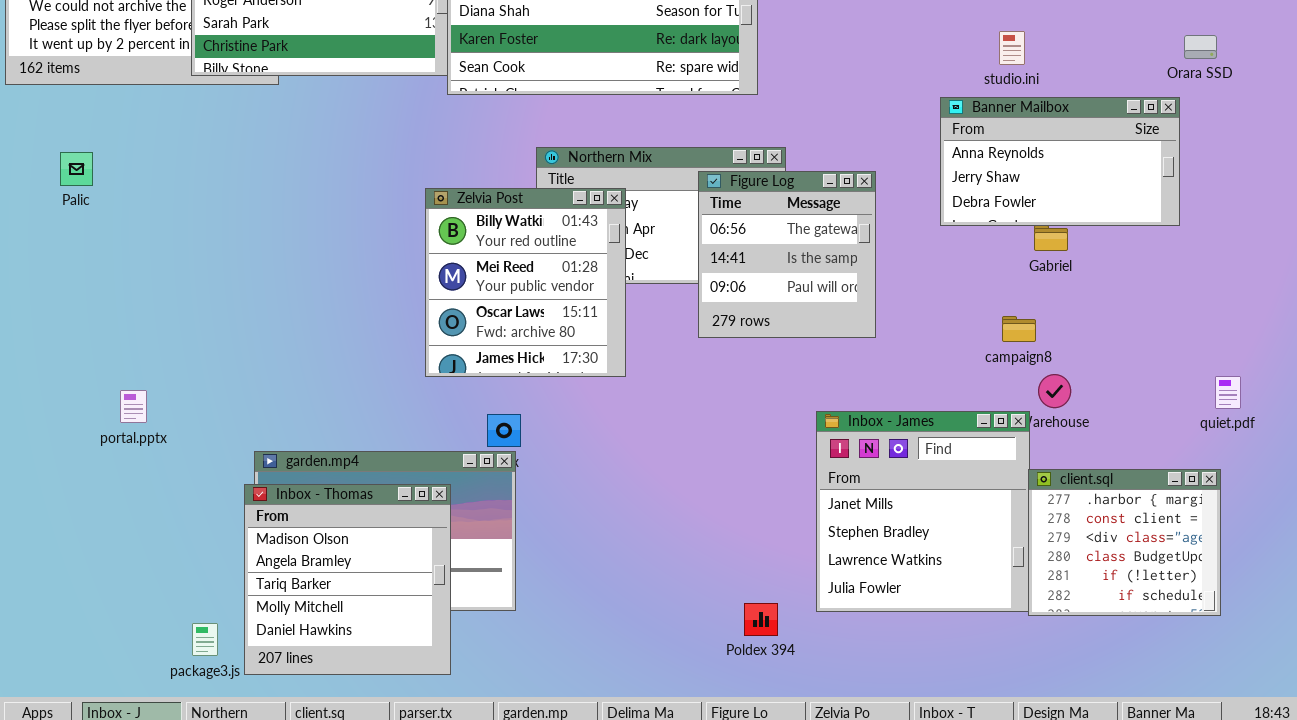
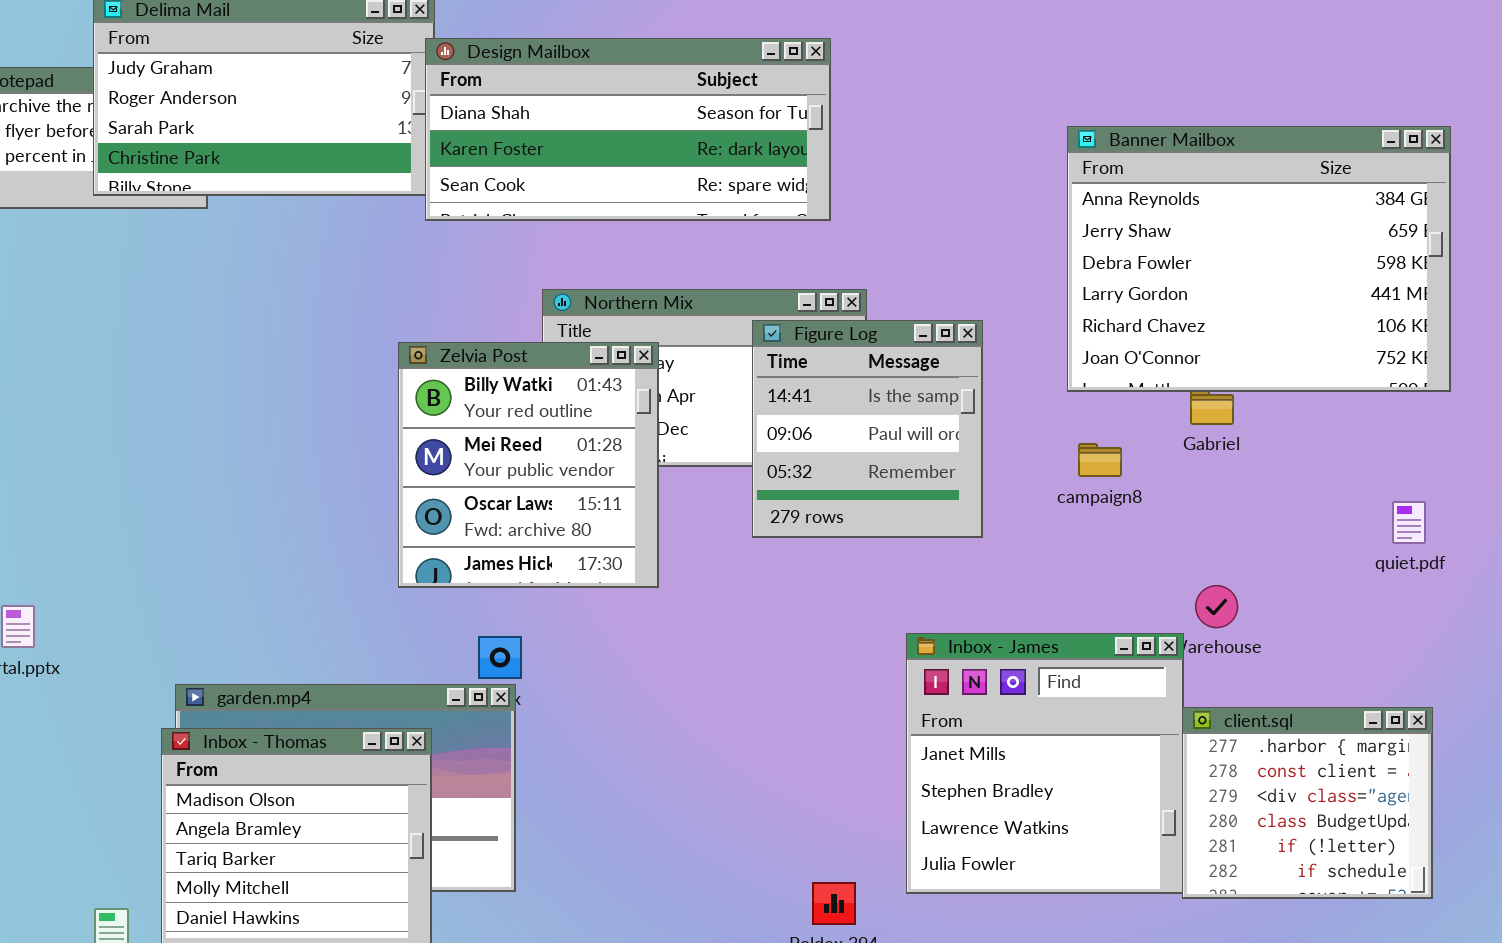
Banner Mailbox: [940,97,1180,226] -> [1067,126,1451,392], resized
Figure Log: [698,171,876,338] -> [752,320,983,538], scrolled down 1 row
campaign8: [1002,316,1036,342] -> [1078,443,1122,477], moved
quiet.pdf: [1215,376,1241,409] -> [1392,501,1426,544], moved

